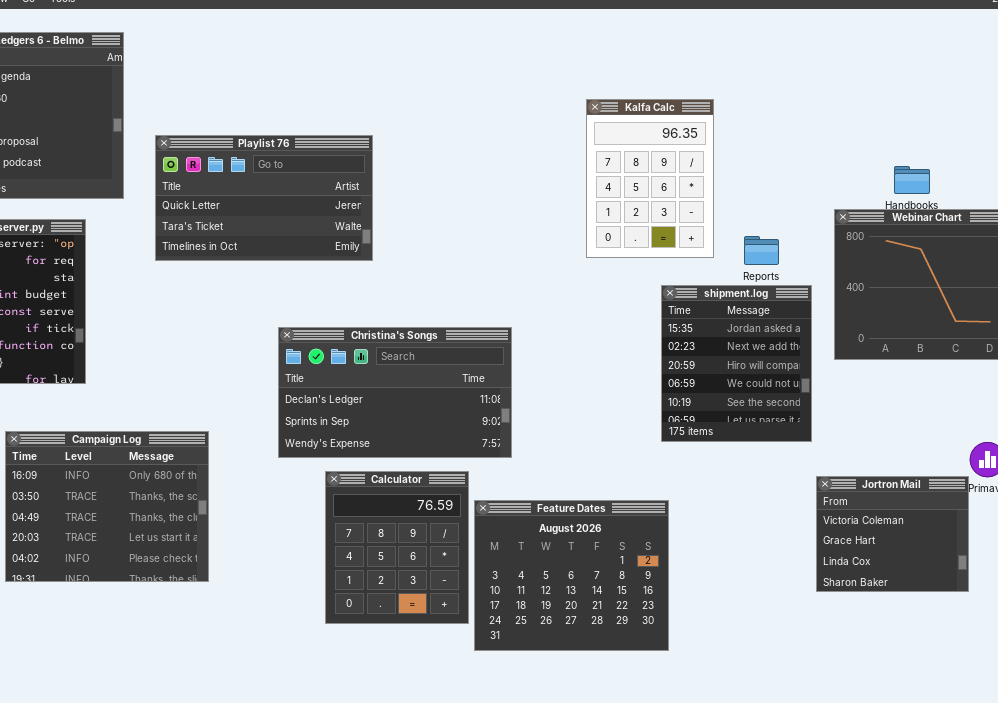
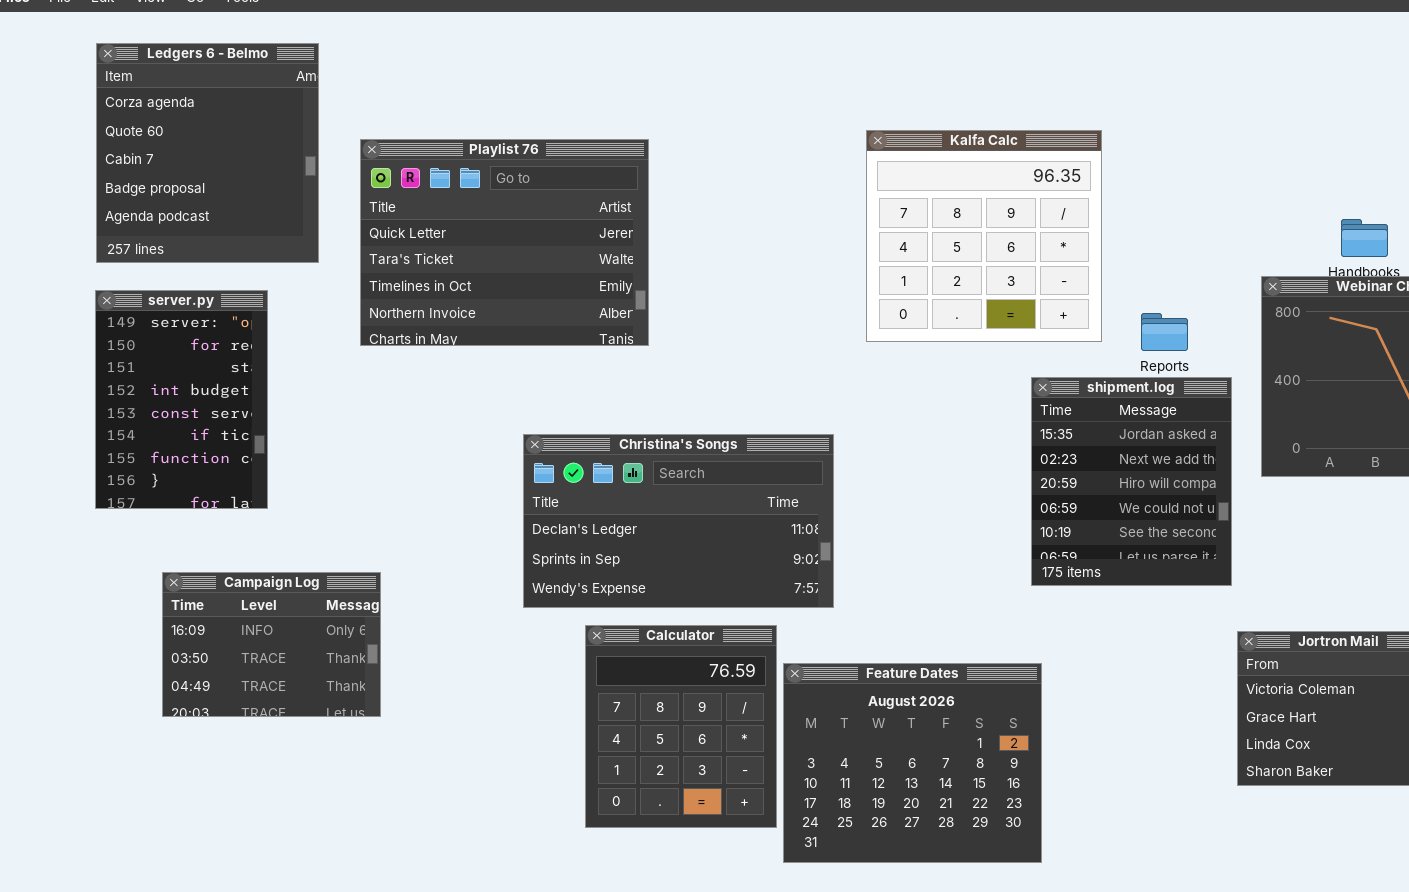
Kalfa Calc: [586,99,714,258] -> [866,130,1102,342], resized
Playlist 76: [155,135,373,261] -> [360,139,649,346], resized
Campaign Log: [5,431,209,582] -> [162,572,381,717], resized

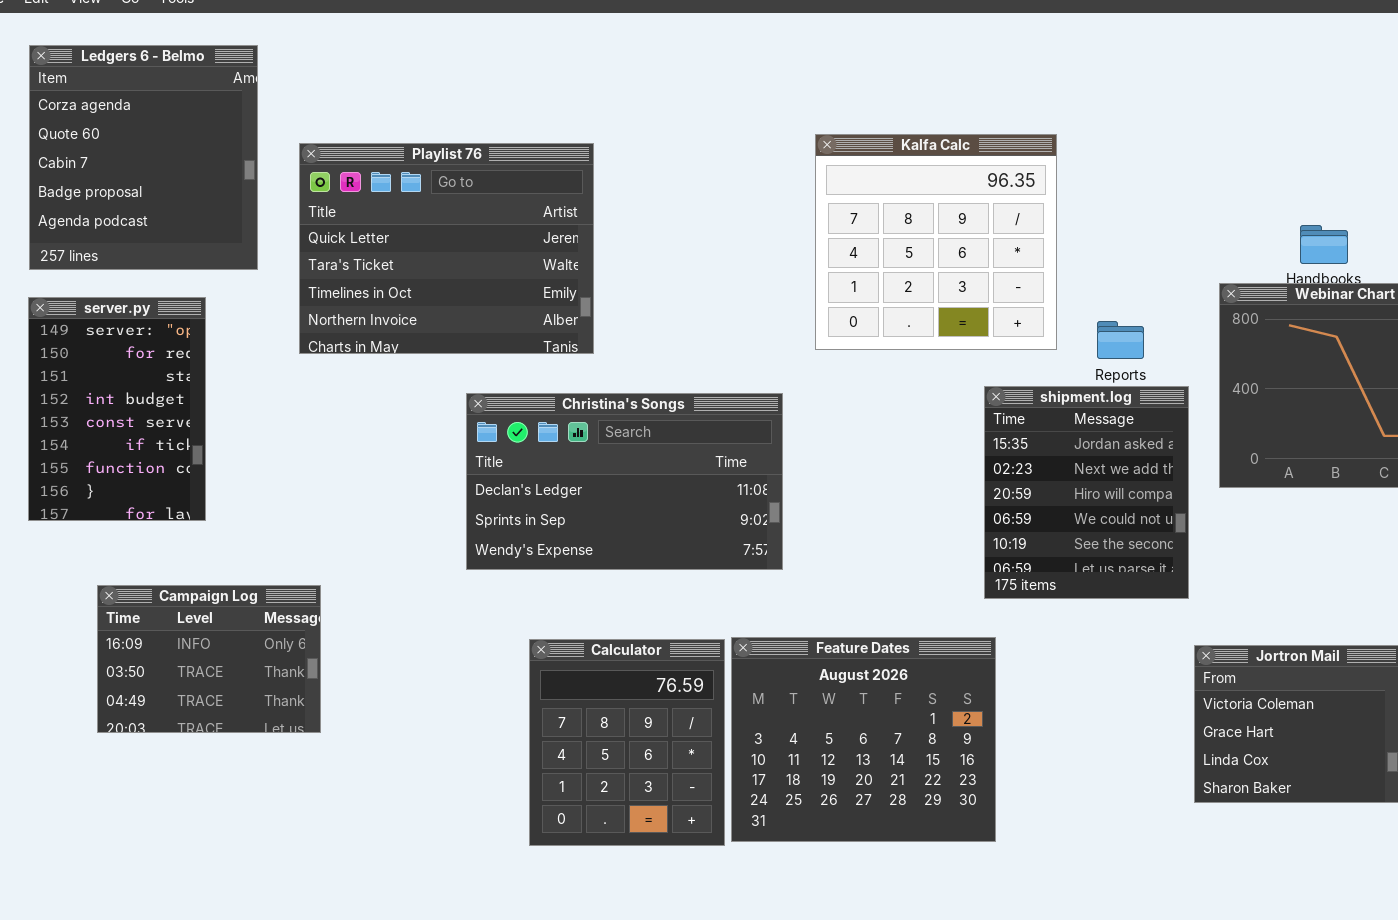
Christina's Songs: [523,434,834,608] -> [466,393,783,570], moved
Feature Dates: [783,663,1042,863] -> [731,637,996,842], moved

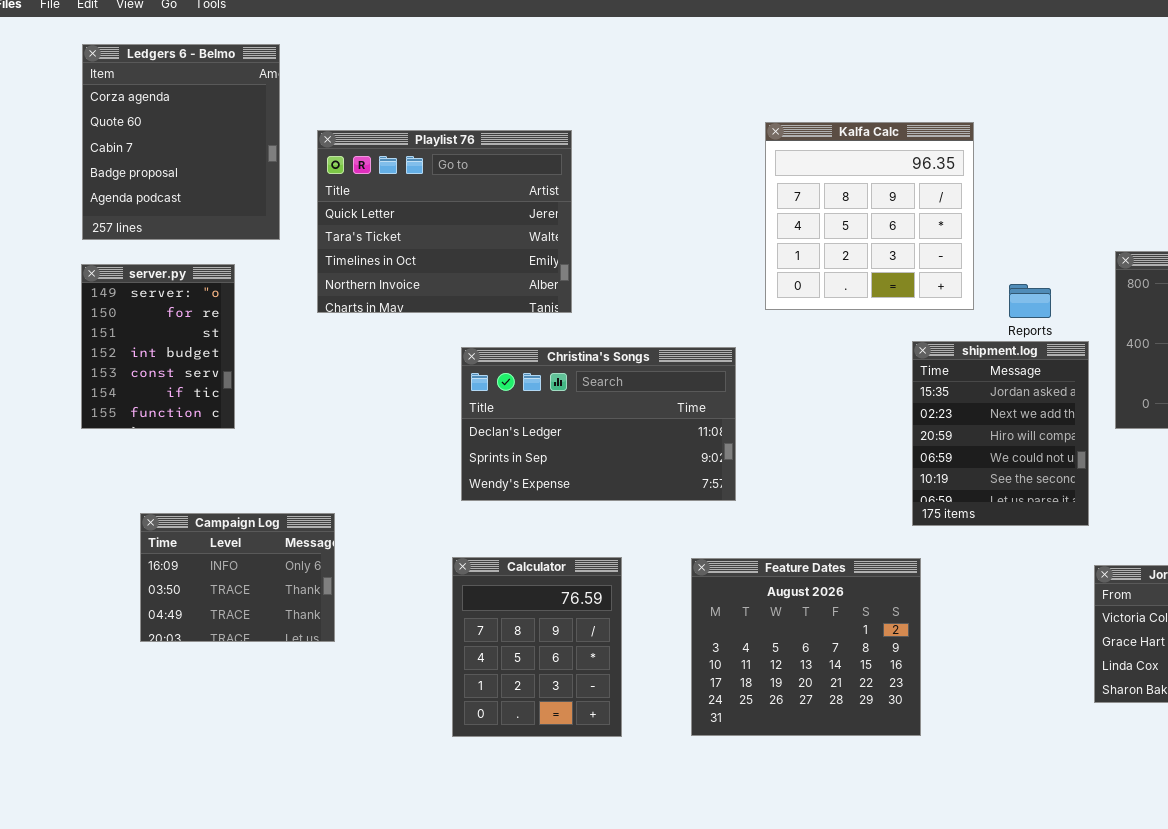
server.py: [28,297,206,521] -> [81,264,235,429], resized
Calculator: [529,639,725,846] -> [452,557,622,737], moved

